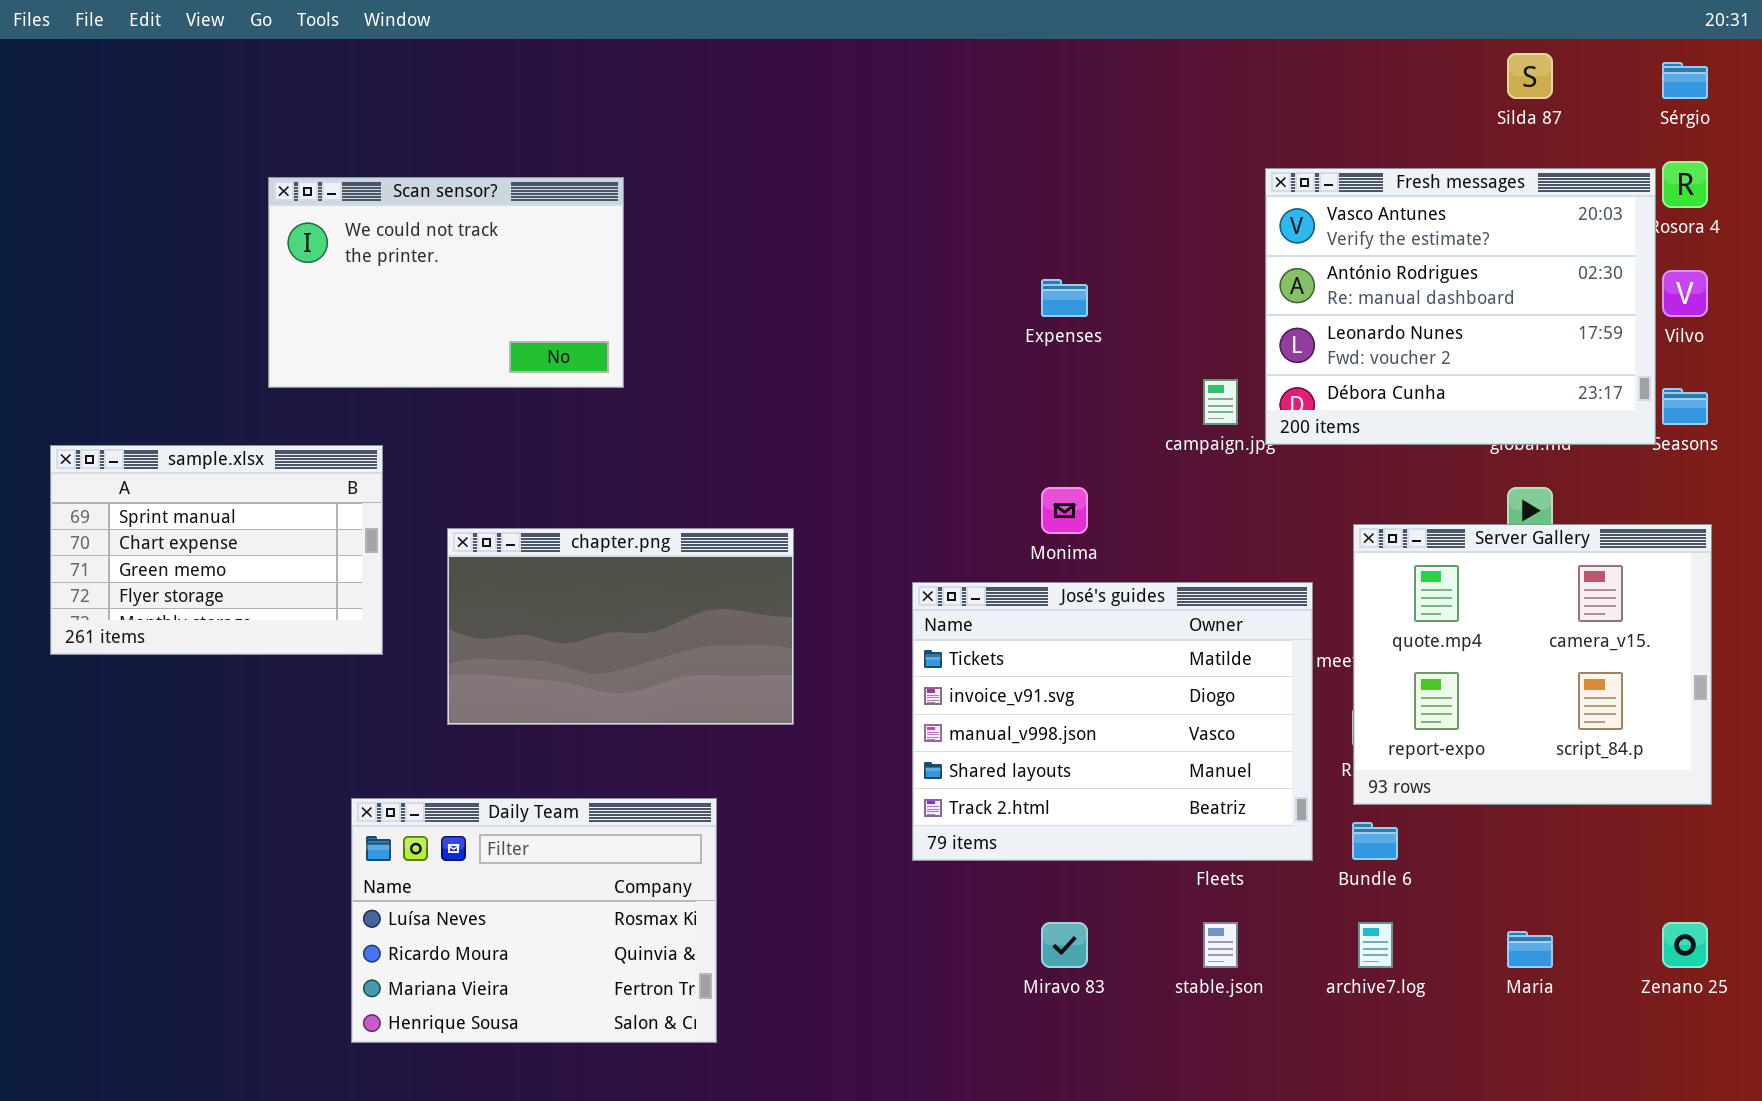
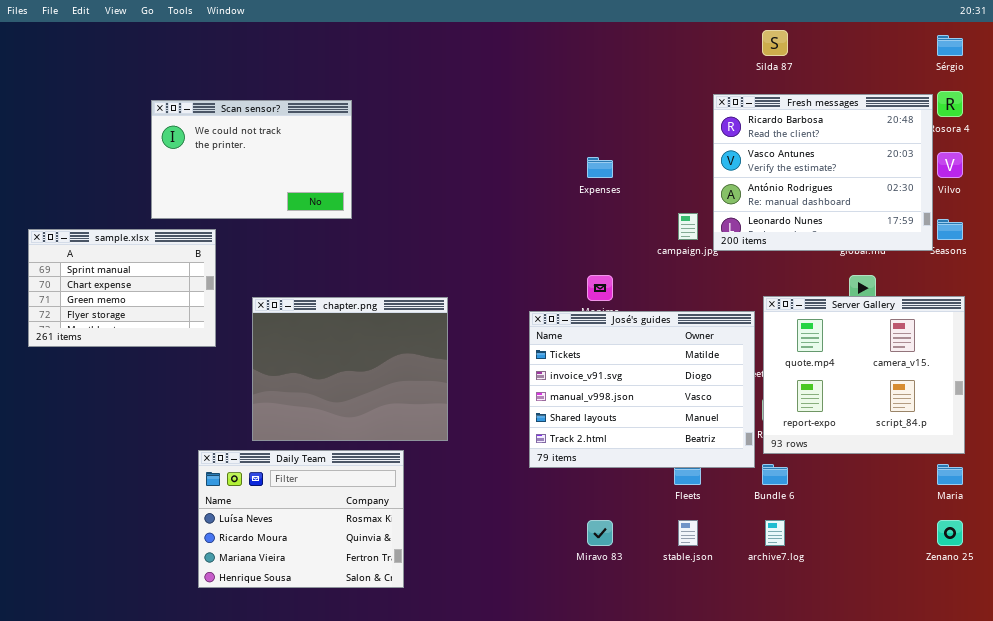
Silda 87: [1507,53,1553,99] -> [762,30,788,56], moved
Fresh messages: [1265,168,1656,445] -> [713,94,933,251], scrolled up 1 row
sample.xlsx: [50,445,383,655] -> [28,229,216,347], moved
chapter.png: [447,528,794,725] -> [252,297,448,441], resized
José's guides: [912,582,1313,861] -> [529,311,755,468], moved
Maria: [1507,931,1553,968] -> [937,464,963,485], moved

